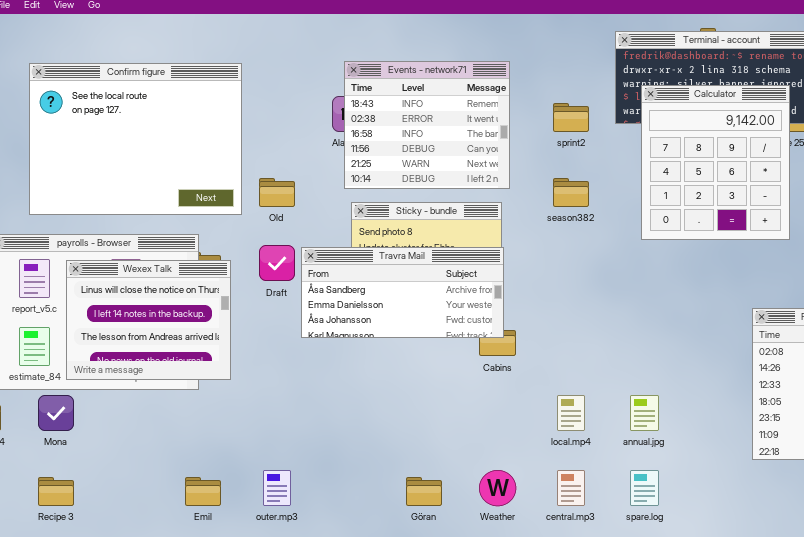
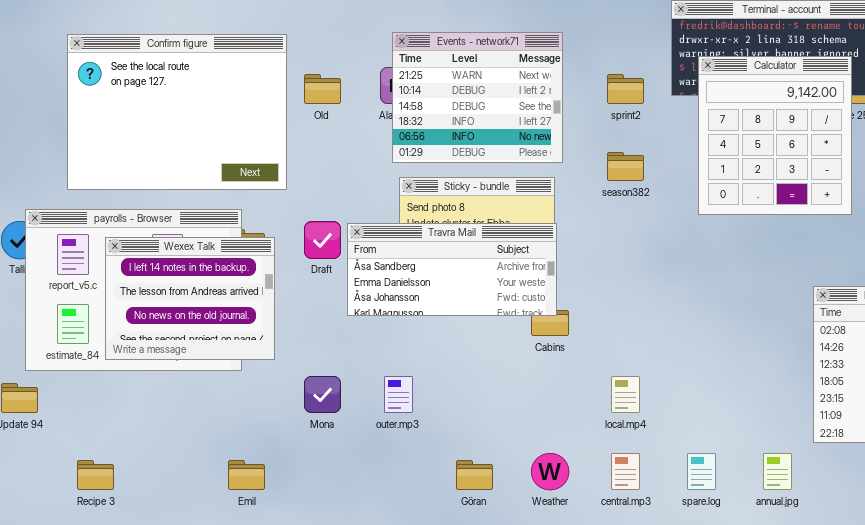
Events - network71: [344,61,510,189] -> [392,32,563,163], scrolled down 4 rows
Old: [259,178,295,207] -> [304,74,341,104], moved
Wexex Talk: [66,260,231,380] -> [105,237,275,360], scrolled down 1 row
Mona: [38,395,74,431] -> [304,376,341,413], moved
annual.jpg: [630,395,659,431] -> [763,453,792,490], moved
outer.mp3: [263,470,291,506] -> [384,376,413,413], moved

